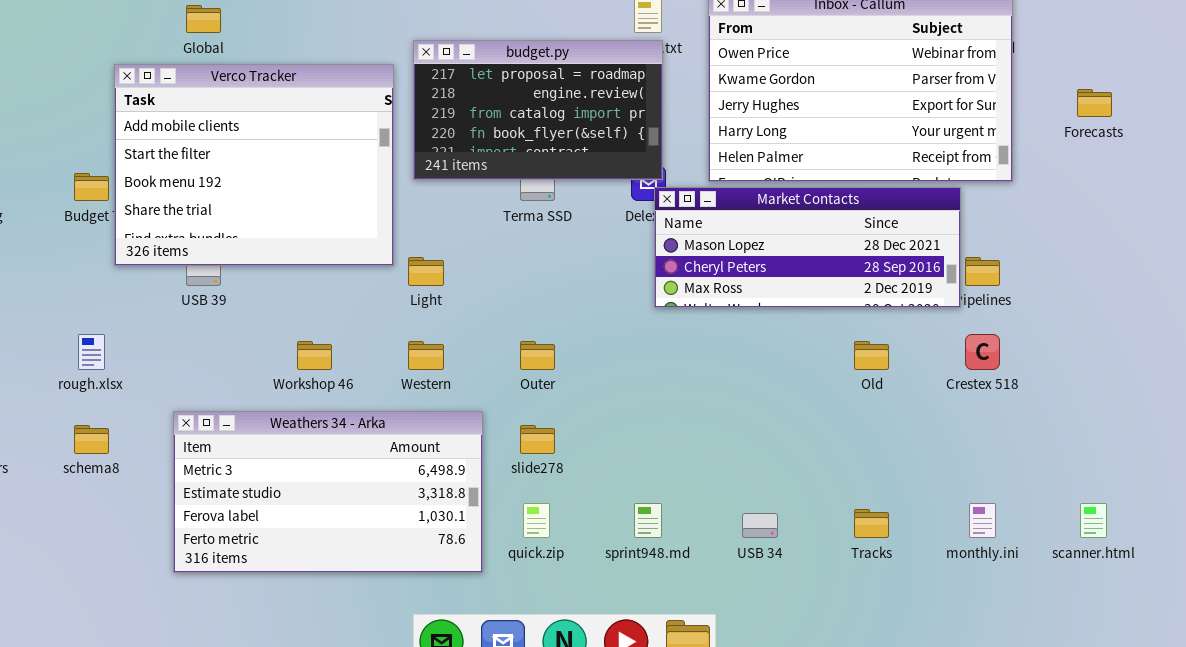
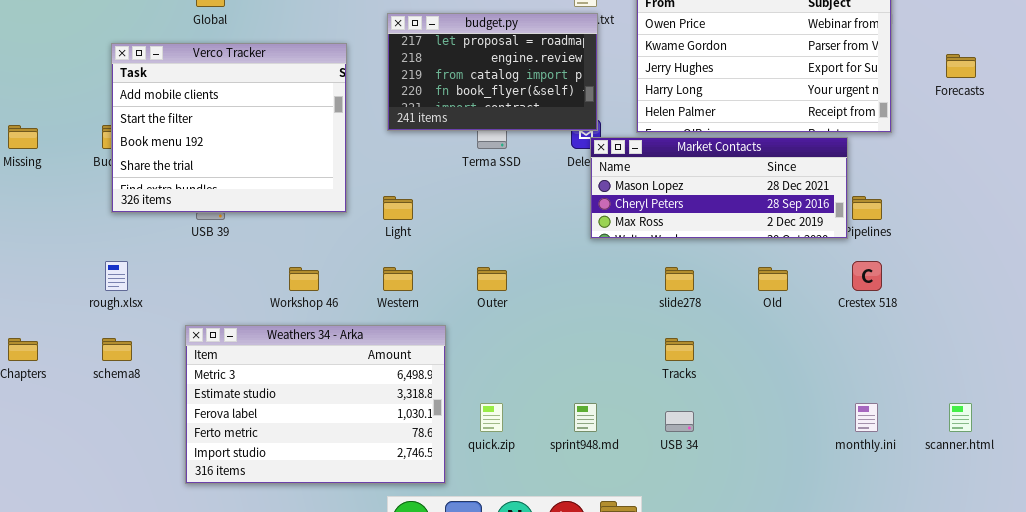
Verco Tracker: [114,64,394,266] -> [111,43,347,213], moved
Weathers 34 - Arka: [173,411,483,573] -> [185,325,446,484], resized
slide278: [520,425,555,454] -> [665,267,694,291], moved
Tracks: [854,509,889,538] -> [665,338,694,361], moved

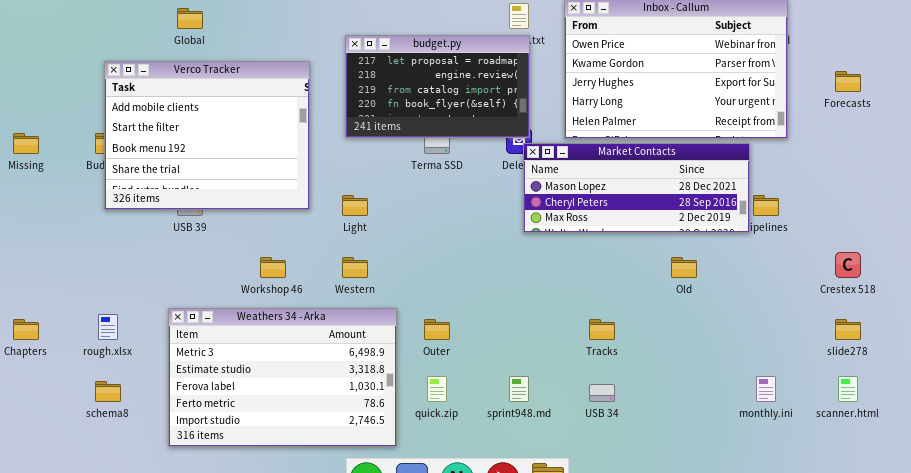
rough.xlsx: [105,261,128,291] -> [98,314,118,340], moved
Crestex 518: [852,261,882,291] -> [835,252,861,278], moved
Outer: [477,267,507,291] -> [424,319,450,340], moved
slide278: [665,267,694,291] -> [835,319,861,340], moved
schema8: [102,338,132,361] -> [95,381,121,402], moved

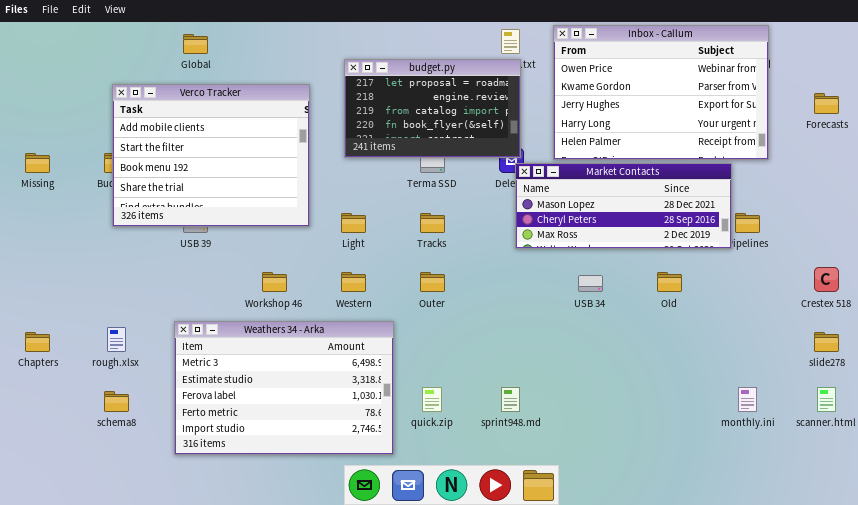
Outer: [424,319,450,340] -> [420,272,445,292], moved
Tracks: [589,319,615,340] -> [420,213,445,233], moved
USB 34: [589,384,615,402] -> [578,275,603,292], moved

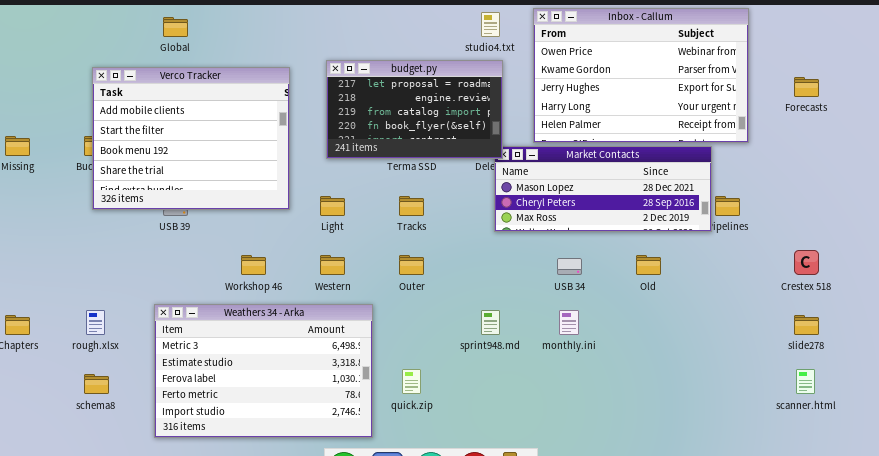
budget.py: [344,59,521,158] -> [326,60,503,159], moved
sprint948.md: [501,387,520,412] -> [481,310,500,335], moved
monthly.ini: [738,387,757,412] -> [559,310,579,335], moved

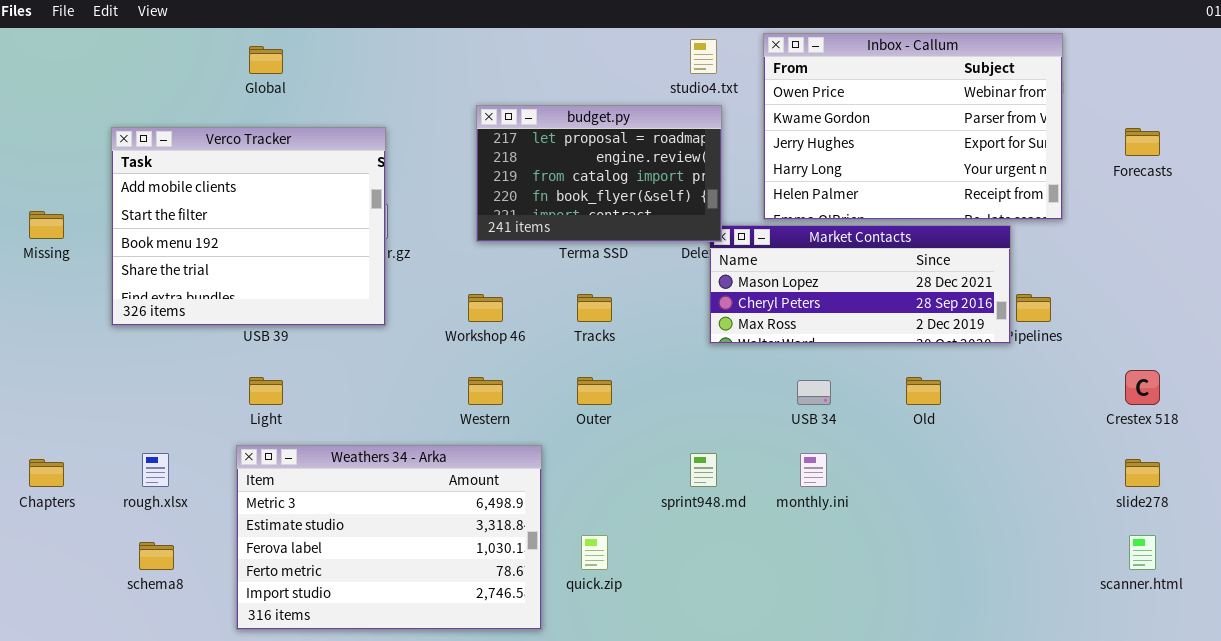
Verco Tracker: [92,67,290,210] -> [111,127,386,326], moved
Light: [320,196,345,216] -> [249,377,283,405], moved
Workshop 46: [241,255,266,275] -> [468,294,503,322], moved

